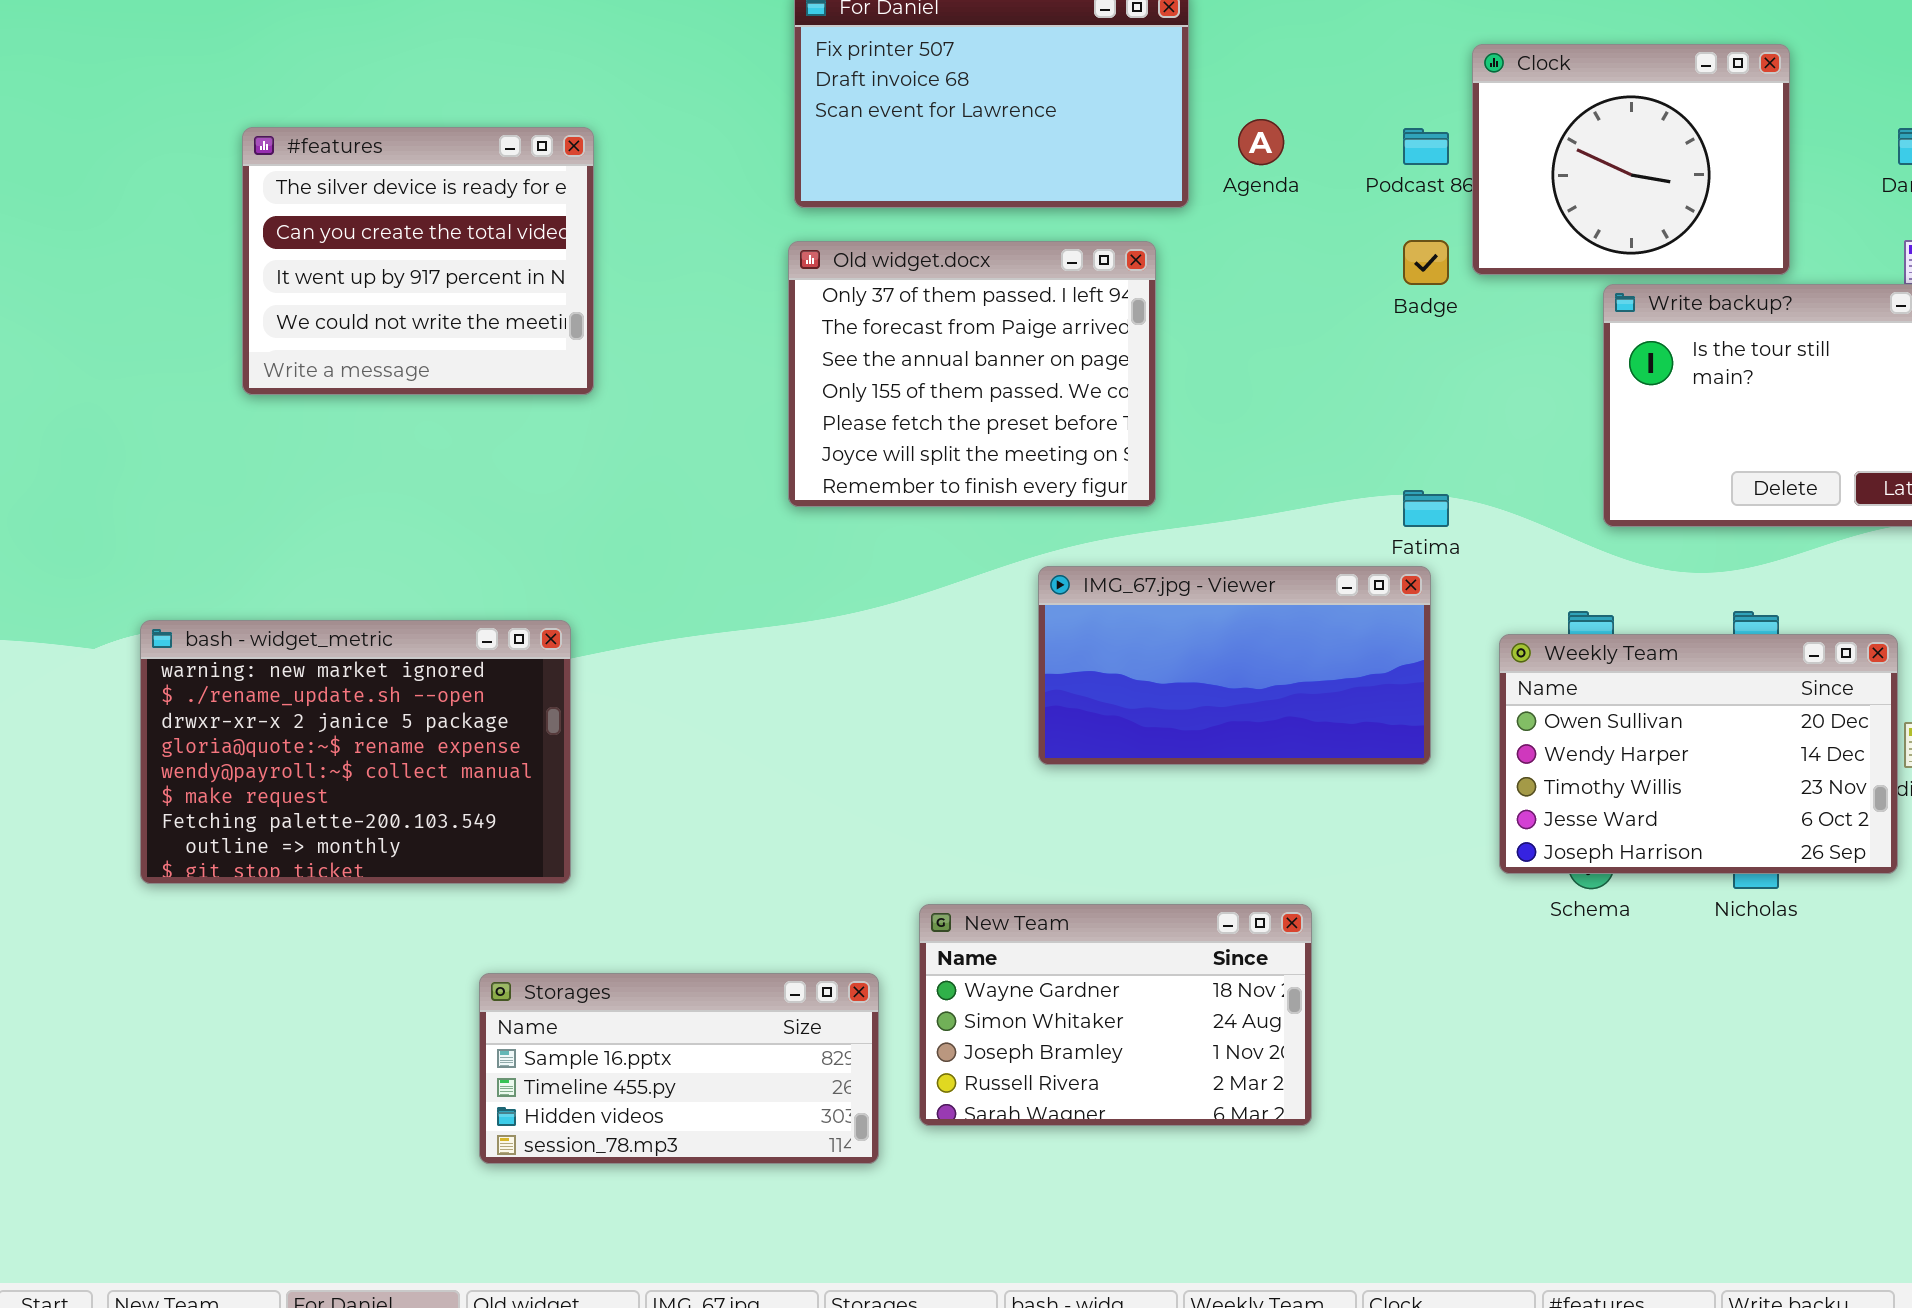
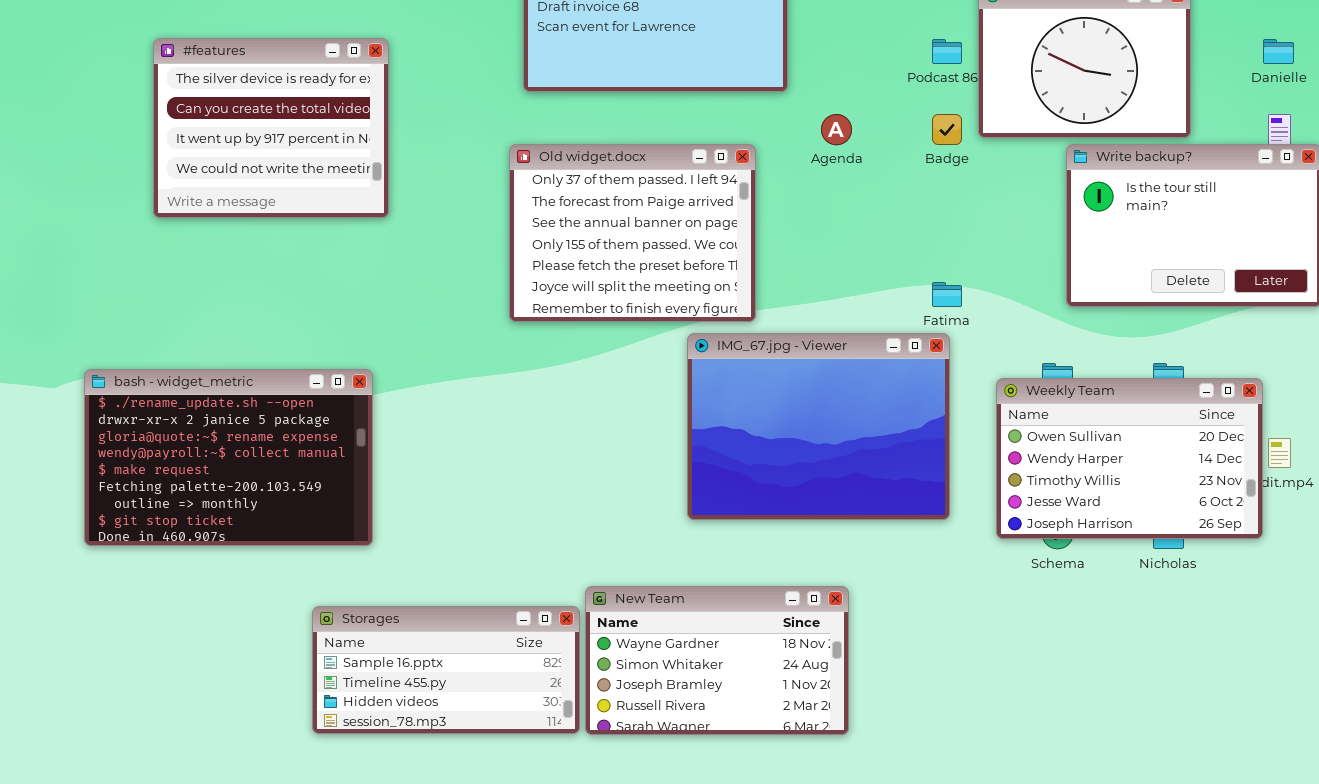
Agenda: [1238,119,1284,165] -> [821,114,852,145], moved
Old widget.docx: [788,241,1156,507] -> [509,144,756,322], moved
IMG_67.jpg - Viewer: [1038,566,1431,765] -> [687,333,950,520], resized
bash - widget_metric: [140,620,571,884] -> [84,369,373,546], scrolled down 1 row
New Team: [919,904,1312,1126] -> [585,586,849,735], moved

